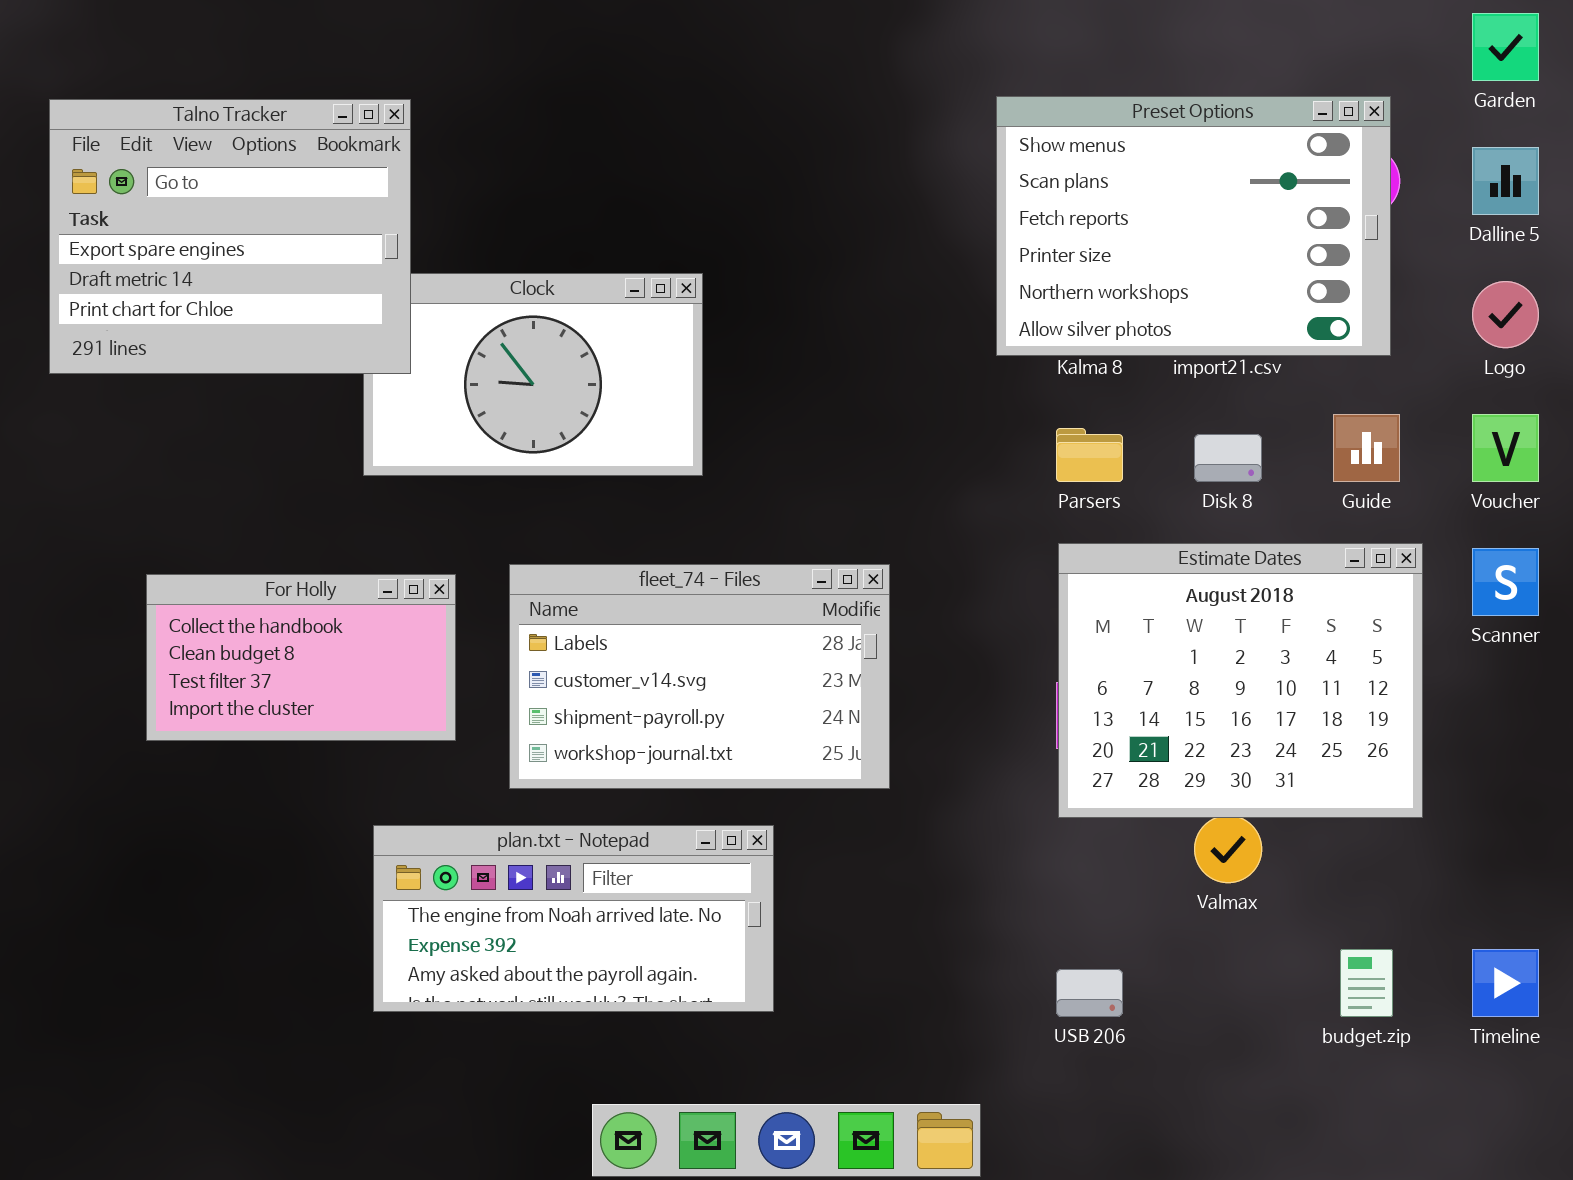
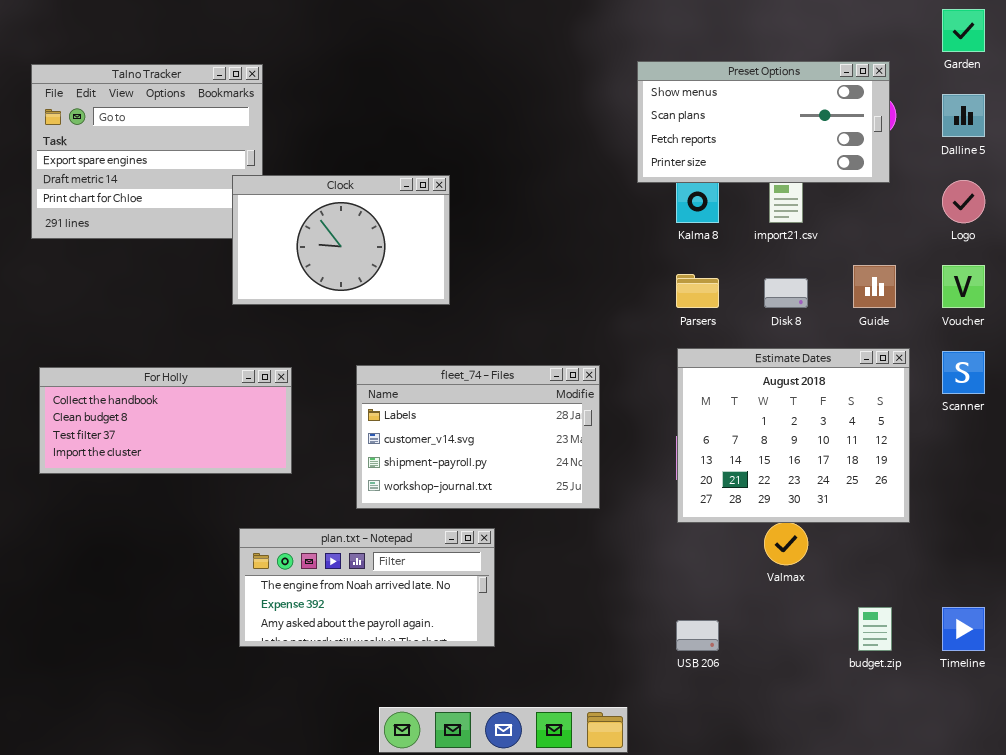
Preset Options: [996,96,1391,356] -> [637,61,890,183], resized
Clock: [363,273,703,476] -> [232,175,450,305], raised
fleet_74 - Files: [509,564,890,789] -> [356,365,600,509], moved
For Holly: [146,574,456,741] -> [39,367,292,474], resized

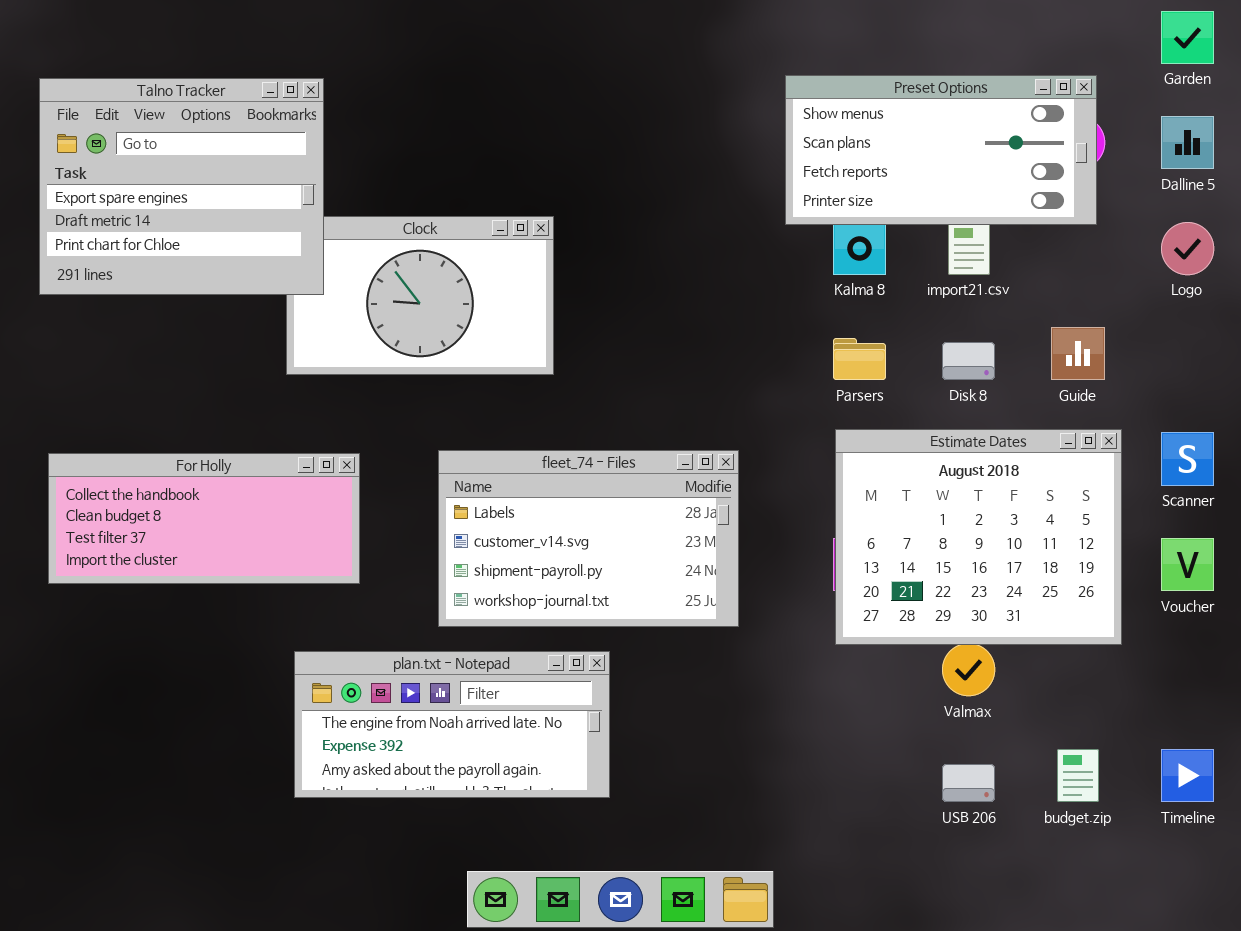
Talno Tracker: [31,64,263,239] -> [39,78,324,295], raised
Voucher: [942,265,985,308] -> [1161,538,1214,591], moved
USB 206: [676,620,719,651] -> [942,764,995,802], moved

